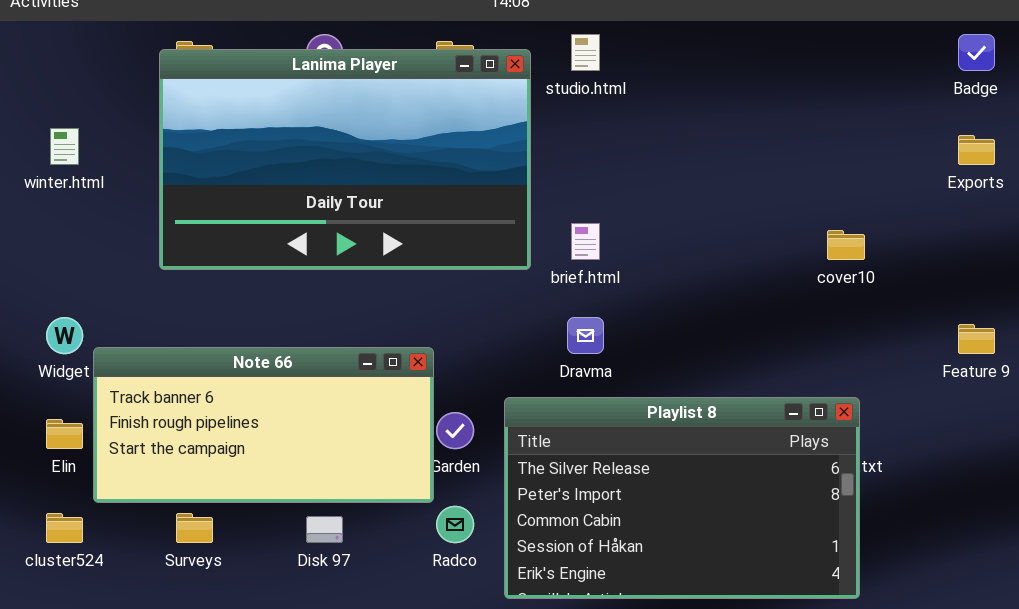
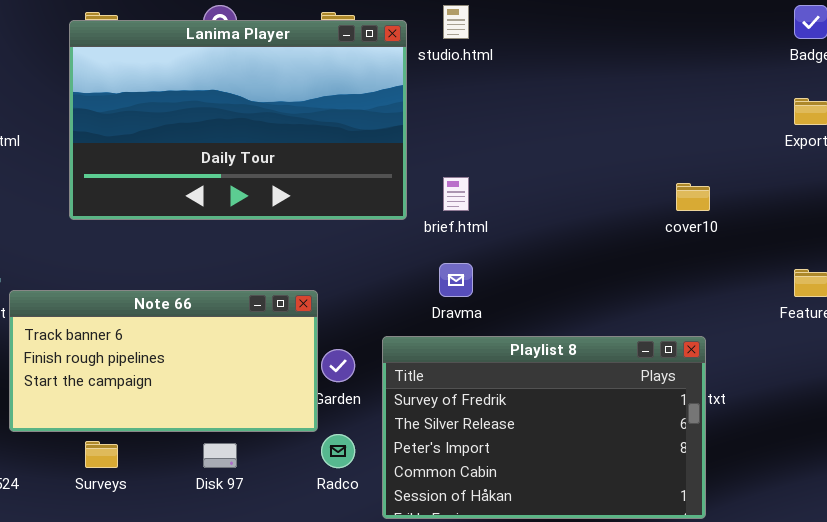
Playlist 8: [504,397,860,599] -> [382,336,706,519], scrolled up 1 row

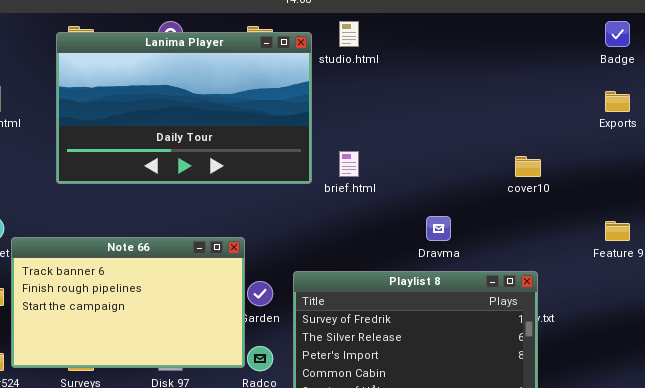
Dravma: [439,263,473,297] -> [426,216,451,241], moved
Note 66: [9,290,318,432] -> [11,237,245,368], resized

